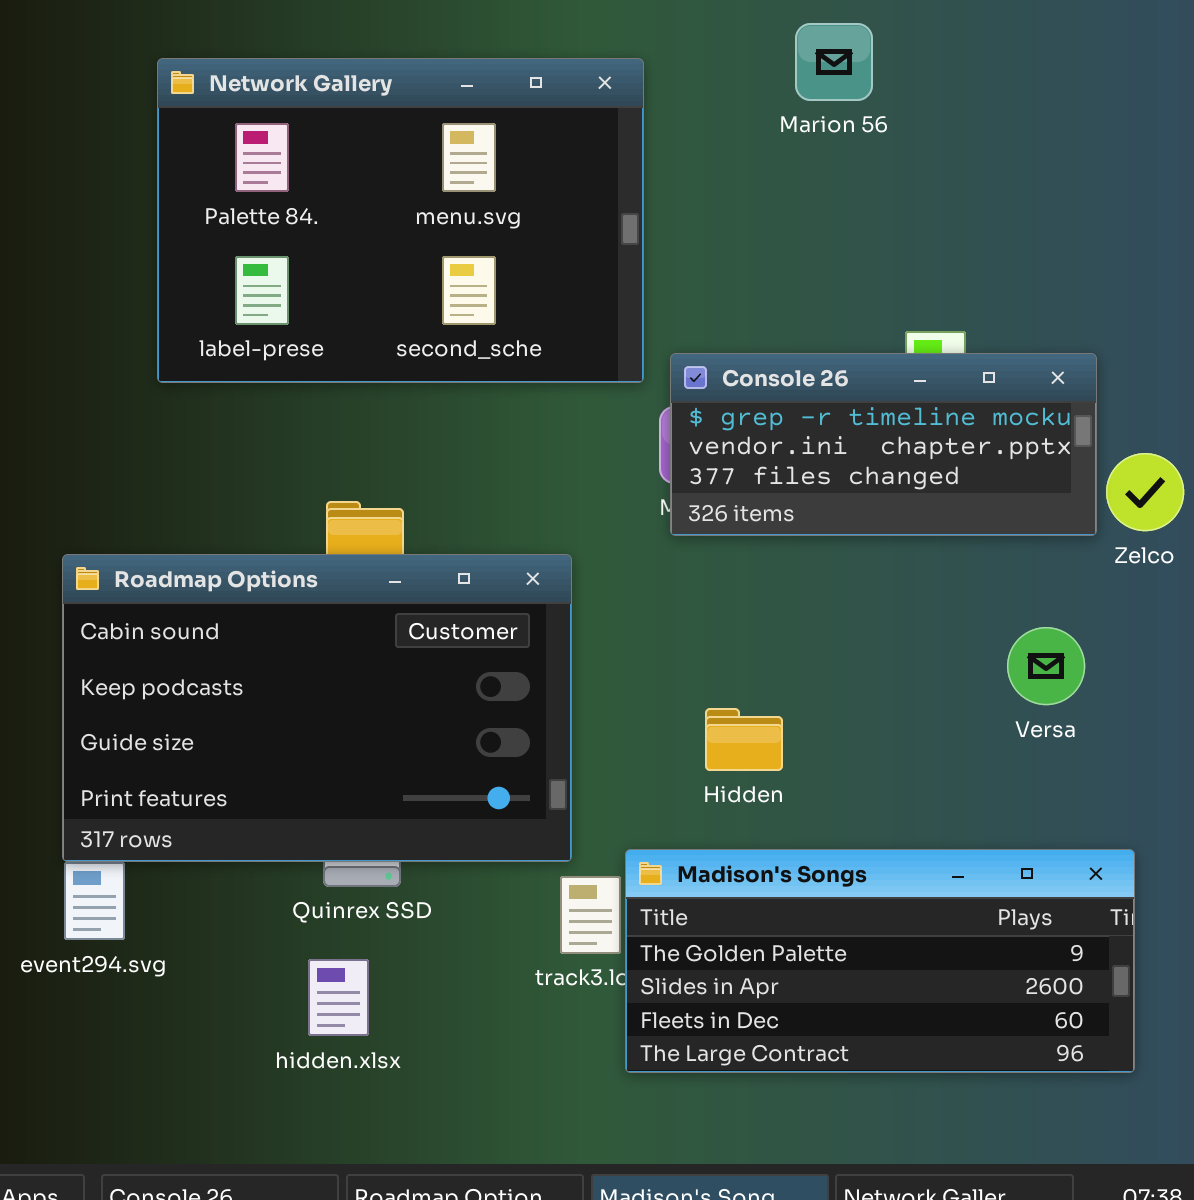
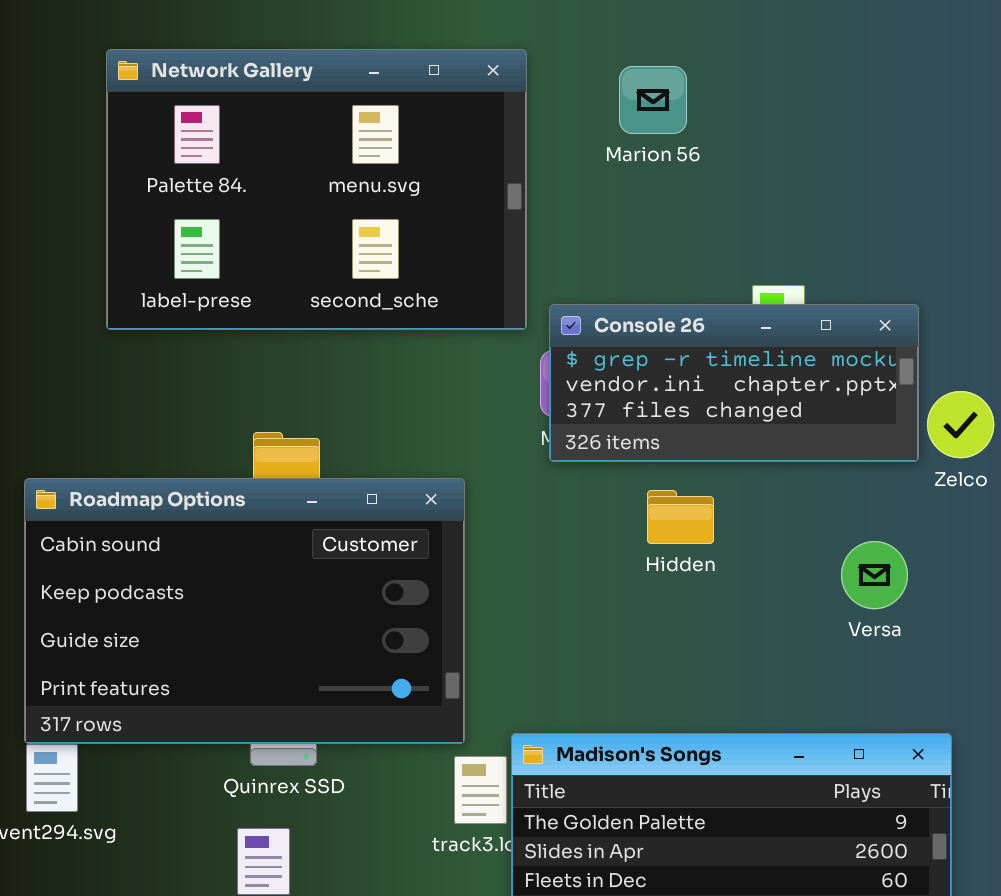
Marion 56: [795,23,873,101] -> [619,66,687,134], moved
Hidden: [705,708,783,771] -> [647,490,714,544], moved

